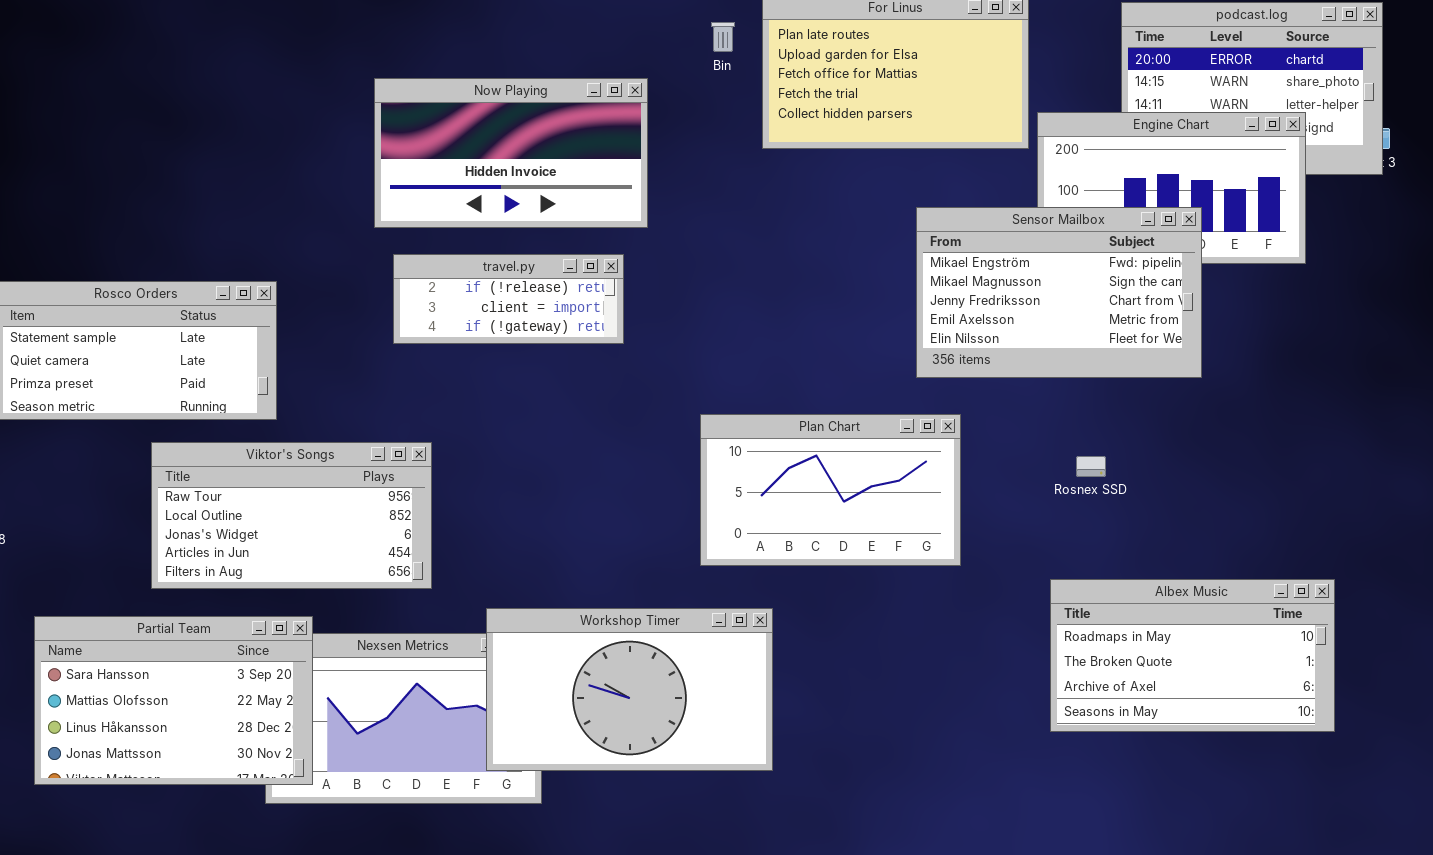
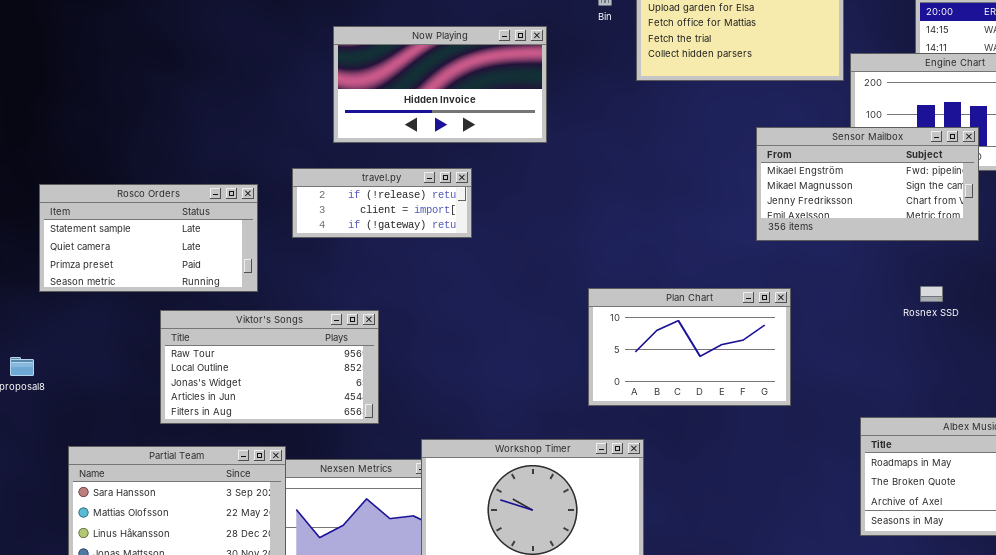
Sensor Mailbox: [916,207,1202,378] -> [756,127,979,241], resized
travel.py: [393,254,624,344] -> [292,168,472,238], moved
Rosnex SSD: [1076,456,1106,477] -> [920,286,943,302], moved

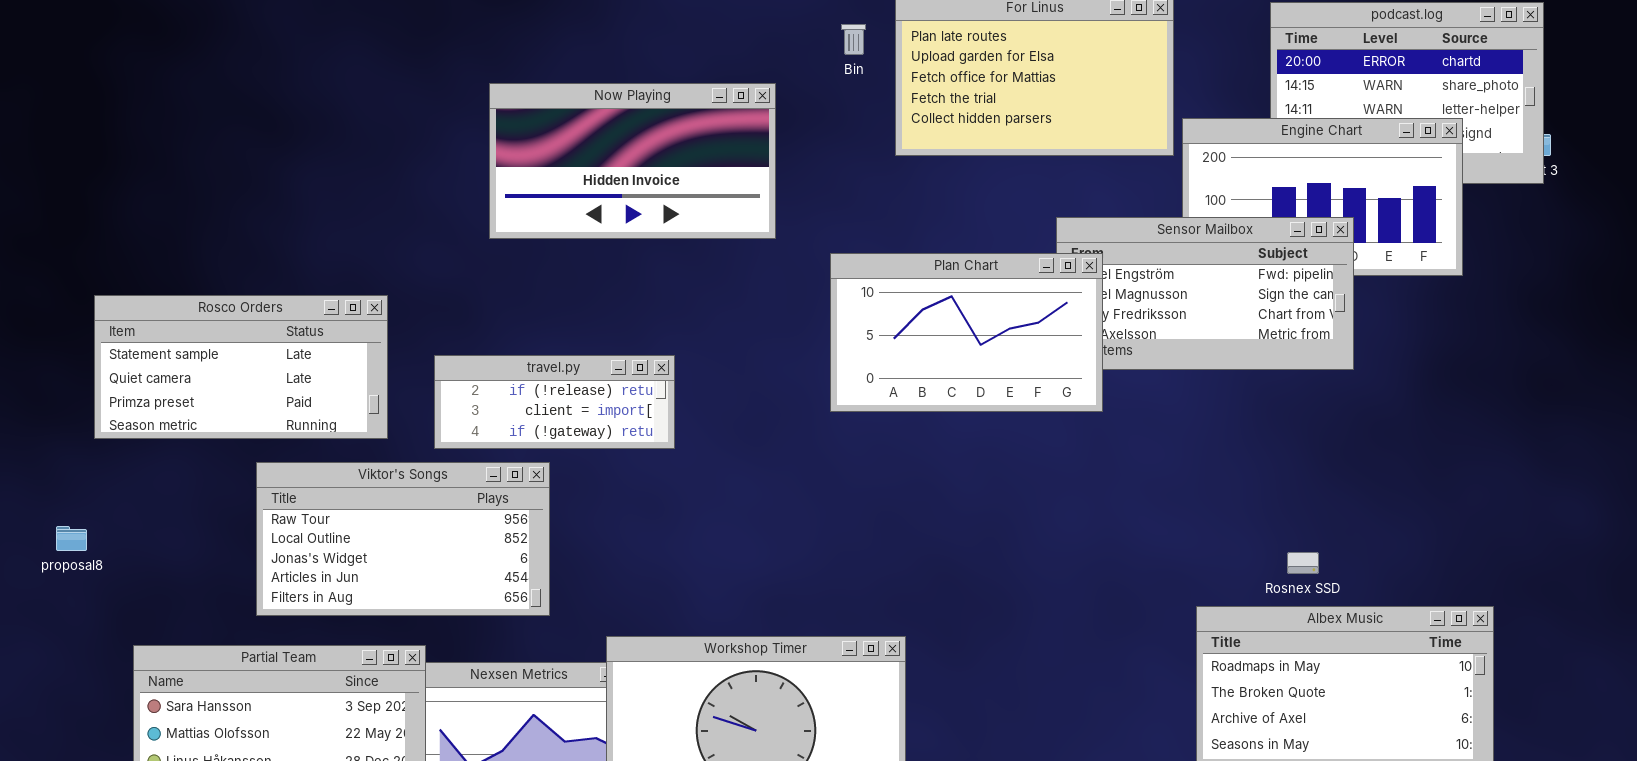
travel.py: [292,168,472,238] -> [434,355,675,449], moved
Rosnex SSD: [920,286,943,302] -> [1287,552,1319,574], moved
Plan Chart: [588,288,791,406] -> [830,253,1103,412], moved

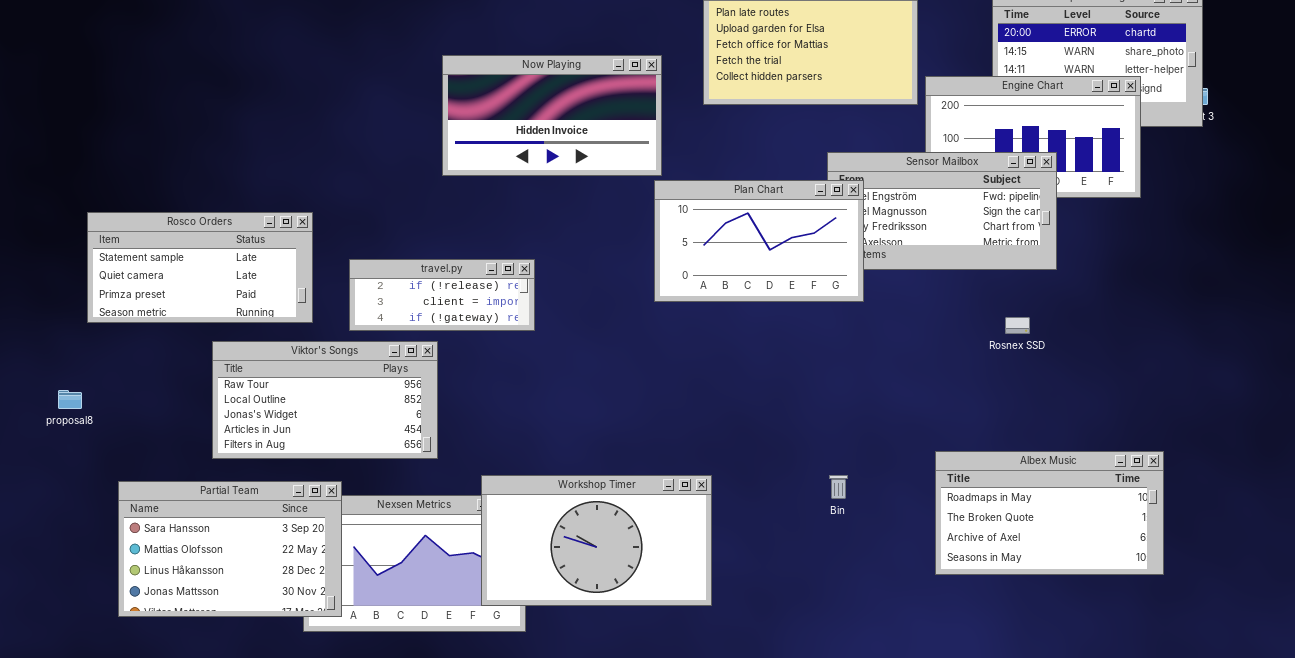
Bin: [841,24,866,55] -> [829,475,848,499], moved
Now Playing: [489,83,776,239] -> [442,55,662,176], moved
Rosnex SSD: [1287,552,1319,574] -> [1005,317,1030,334], moved

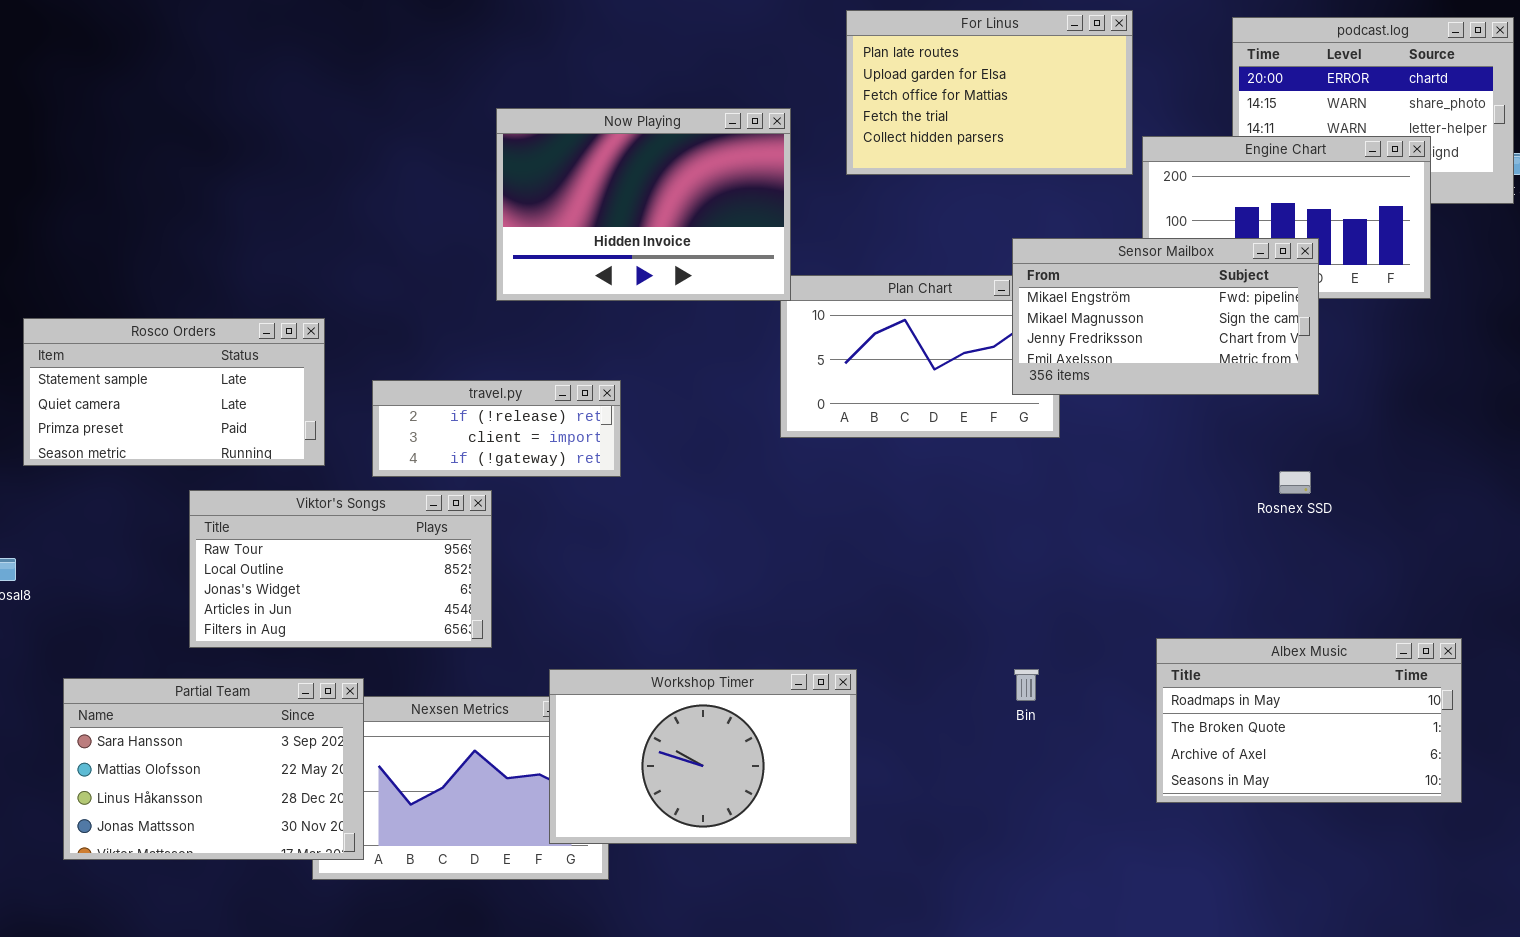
Now Playing: [442,55,662,176] -> [496,108,791,301], resized
Sensor Mailbox: [827,152,1057,270] -> [1012,238,1319,395], raised
Rosnex SSD: [1005,317,1030,334] -> [1279,471,1311,494], moved

